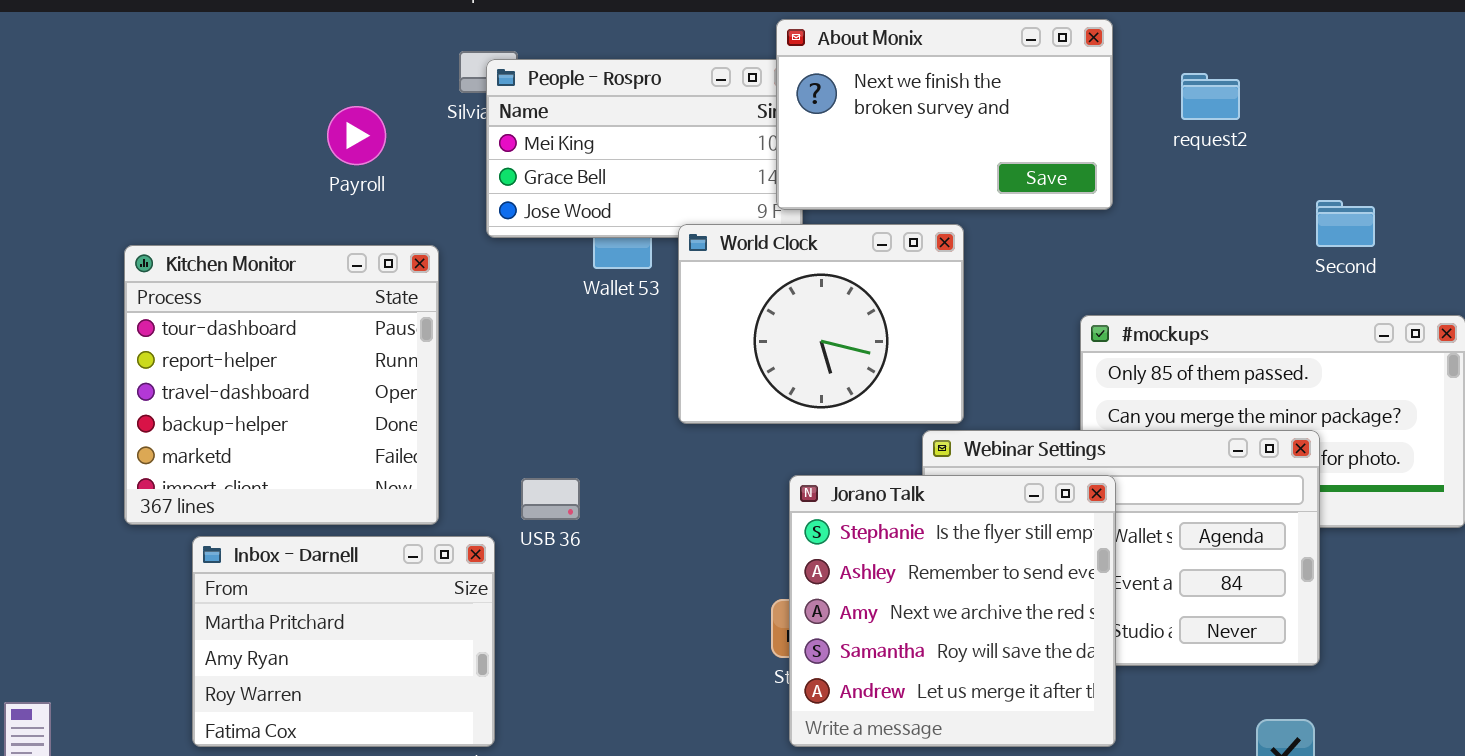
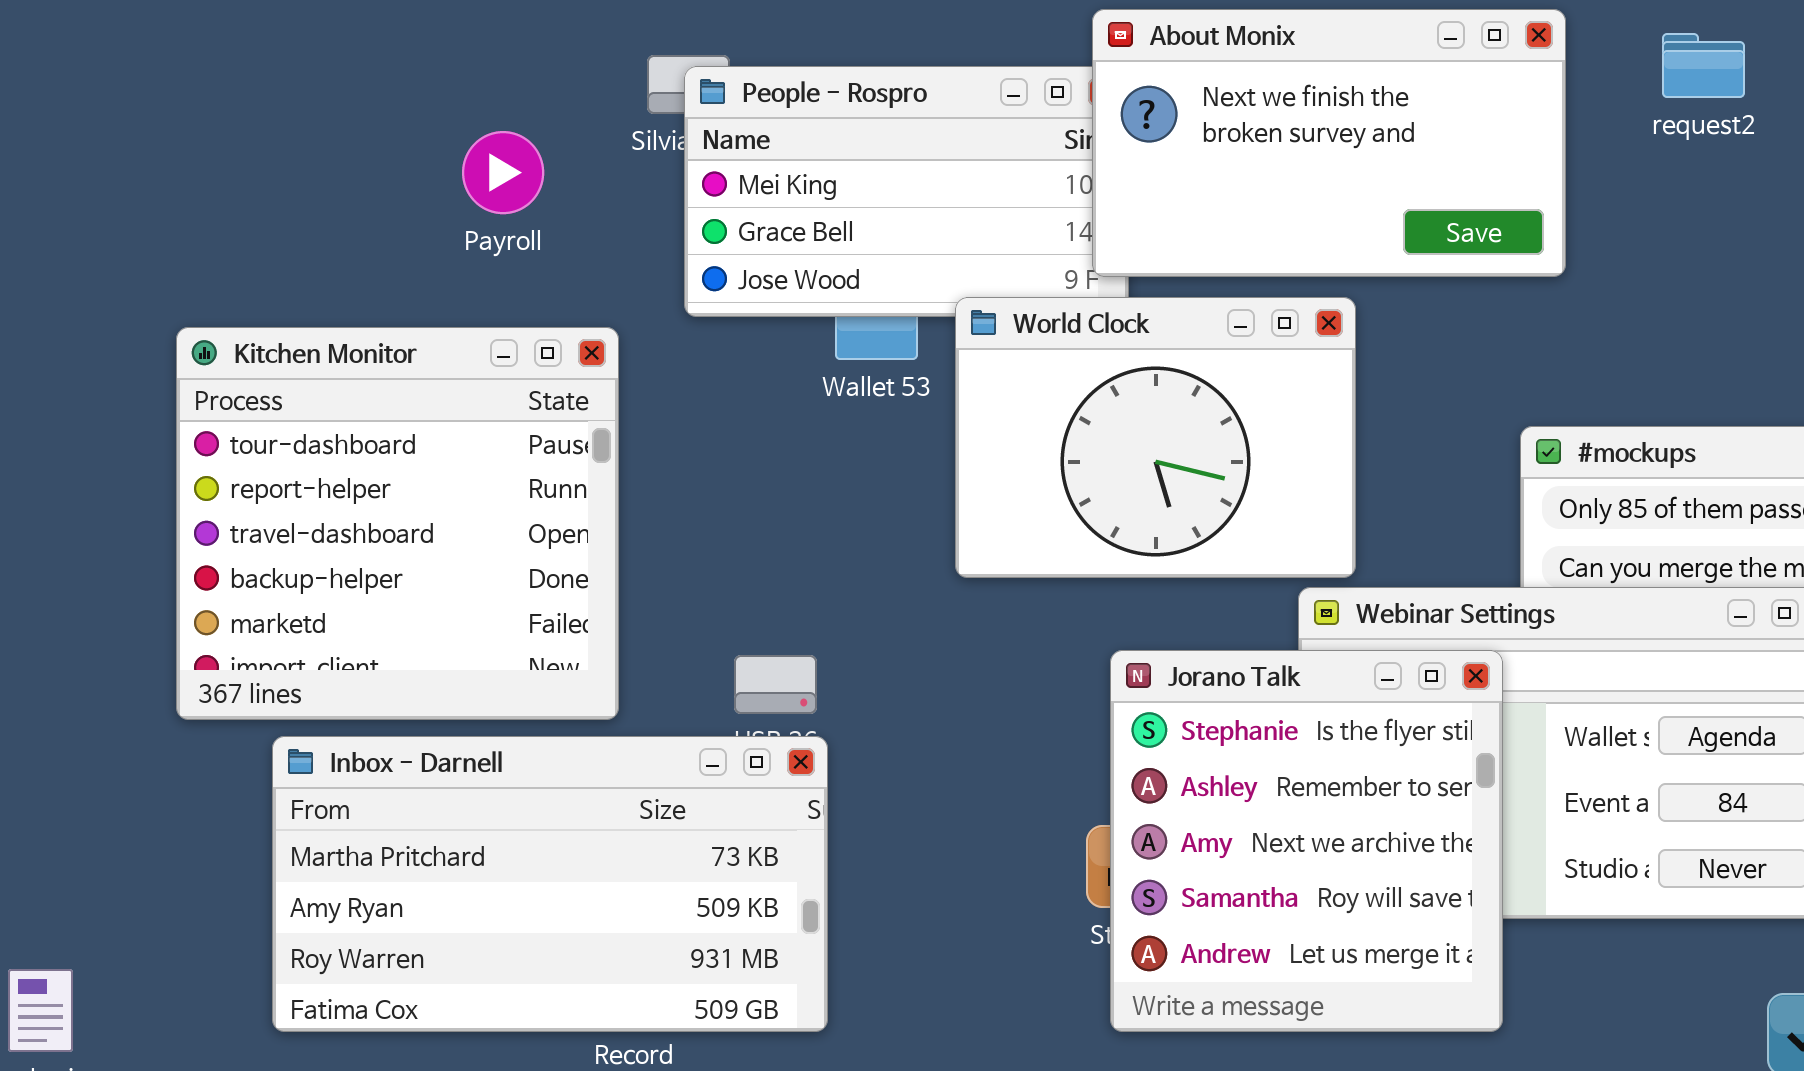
request2: [1181,73,1240,120] -> [1662,33,1745,98], moved
Jorano Talk: [789,475,1116,747] -> [1110,650,1503,1032], resized
Inbox - Darnell: [192,536,495,747] -> [272,736,828,1032], resized

